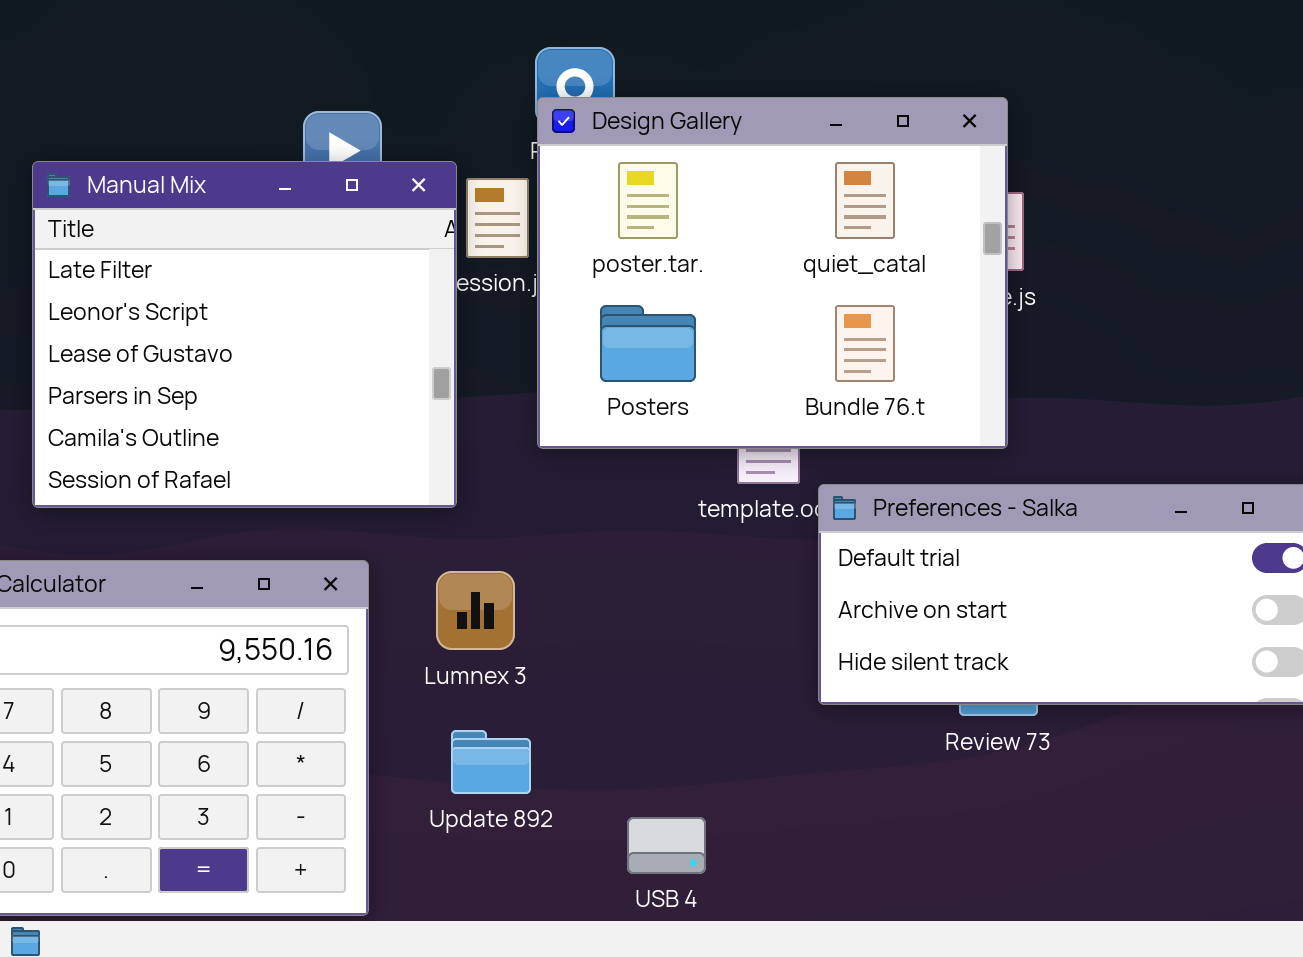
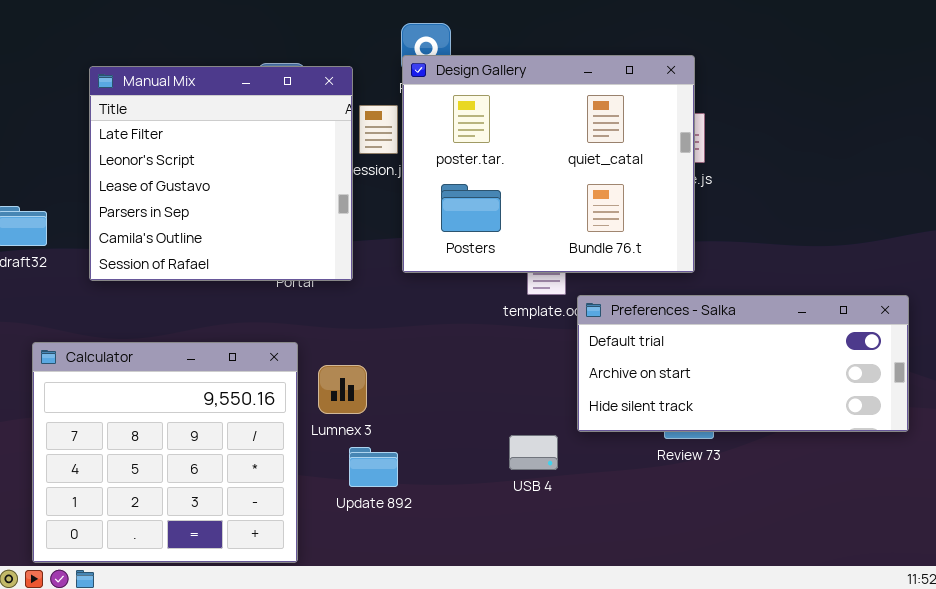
Manual Mix: [32,161,457,508] -> [89,66,353,281], moved
Lumnex 3: [436,571,515,650] -> [318,365,367,414], moved
USB 4: [627,817,706,874] -> [509,435,558,470], moved

